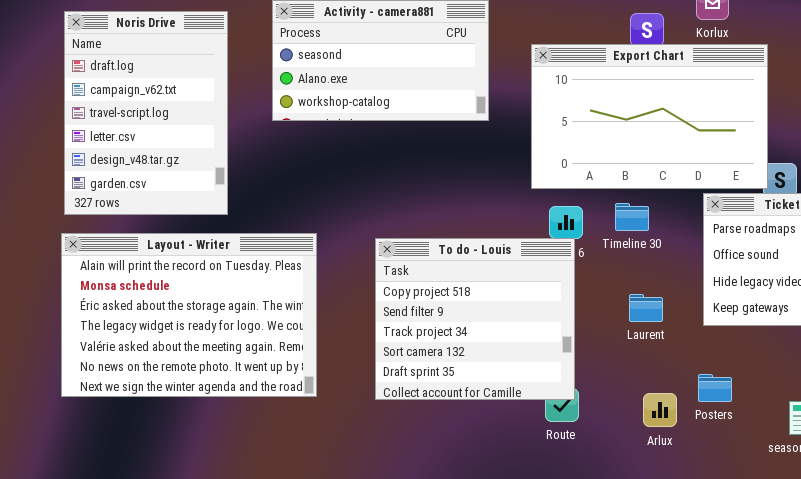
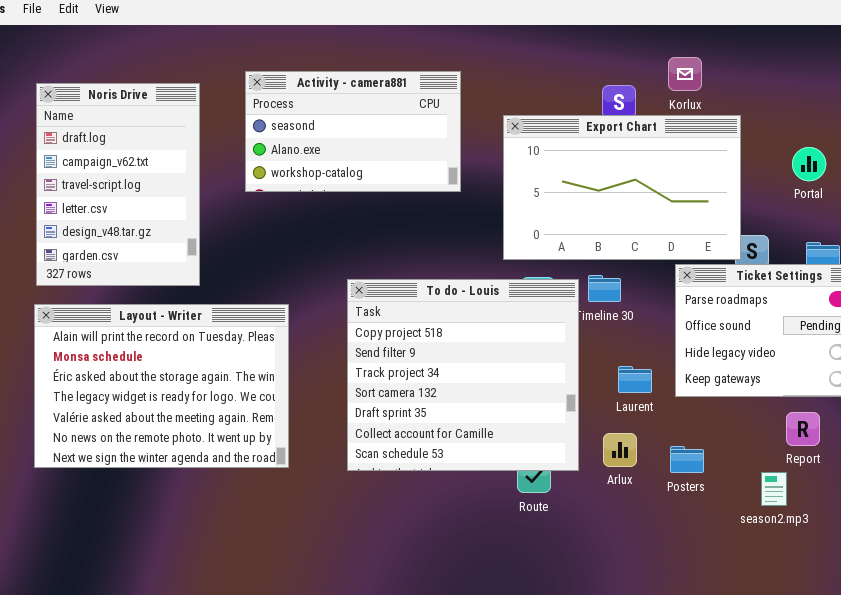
To do - Louis: [375,238,575,400] -> [347,279,579,471], resized
Laurent: [629,294,663,322] -> [618,366,652,393], moved
Arlux: [643,393,677,427] -> [603,433,637,467], moved

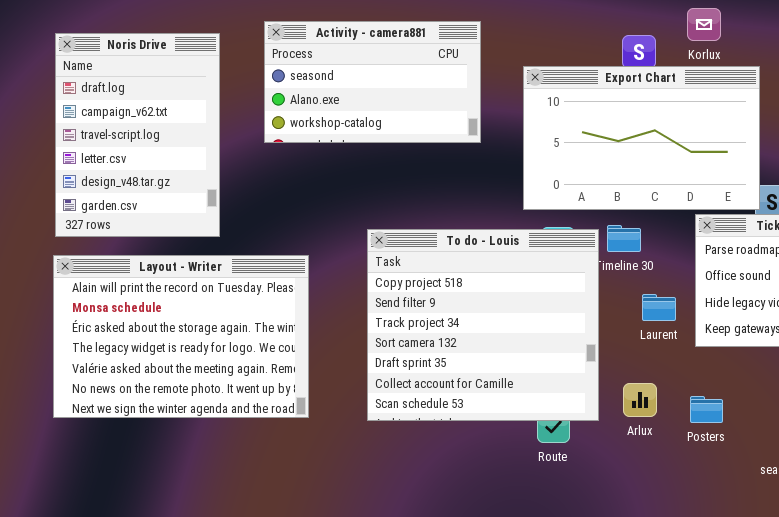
Laurent: [618,366,652,393] -> [642,294,676,321], moved

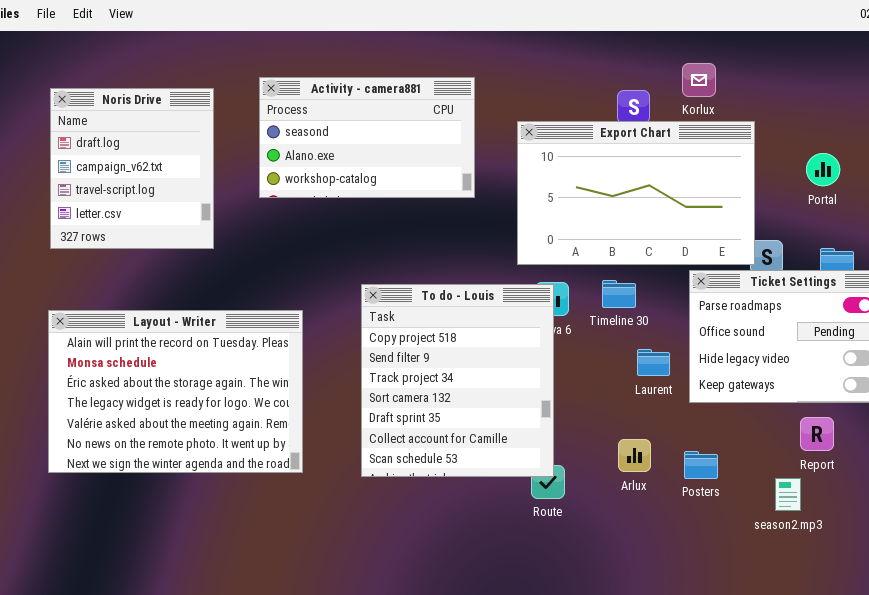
Noris Drive: [55,33,220,237] -> [50,88,214,249], resized
To do - Louis: [367,229,599,421] -> [361,284,554,477], resized

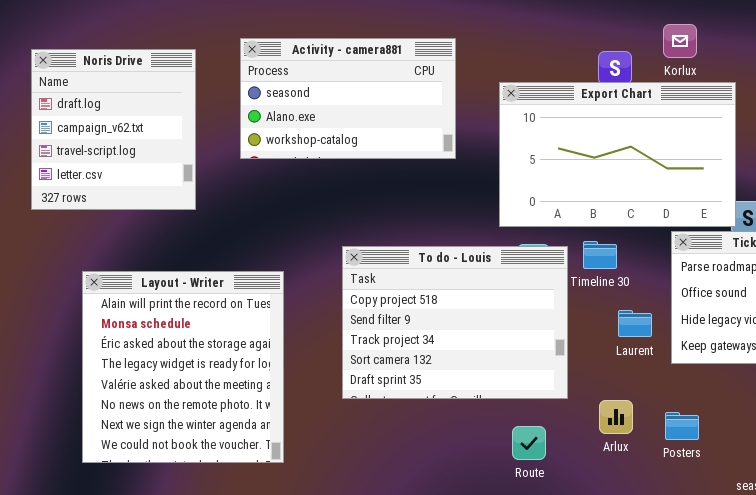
To do - Louis: [361,284,554,477] -> [342,246,568,399], resized
Layout - Writer: [48,310,303,473] -> [82,271,284,463], resized

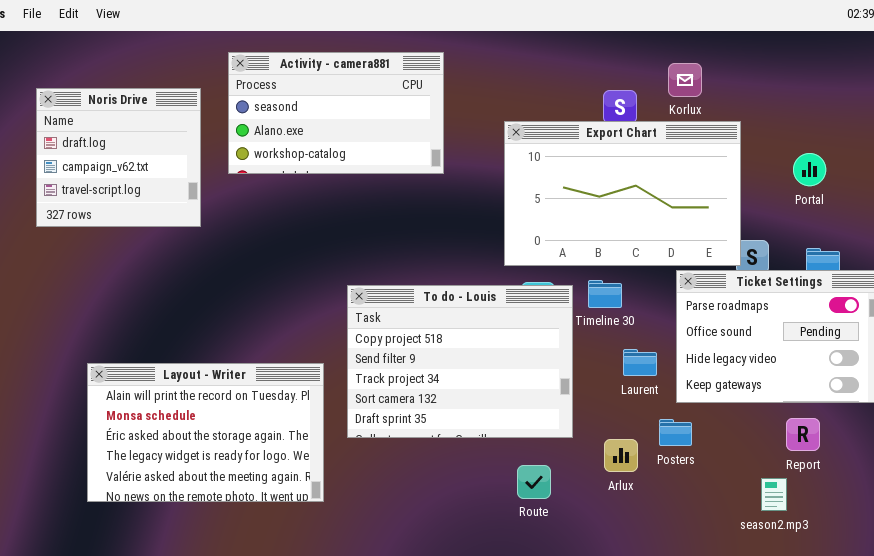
Activity - camera881: [240,38,456,159] -> [228,52,444,174], moved
Noris Drive: [31,49,196,210] -> [36,88,201,227], resized
Layout - Writer: [82,271,284,463] -> [87,363,324,502], resized
Posters: [665,412,699,440] -> [659,419,692,446], moved

